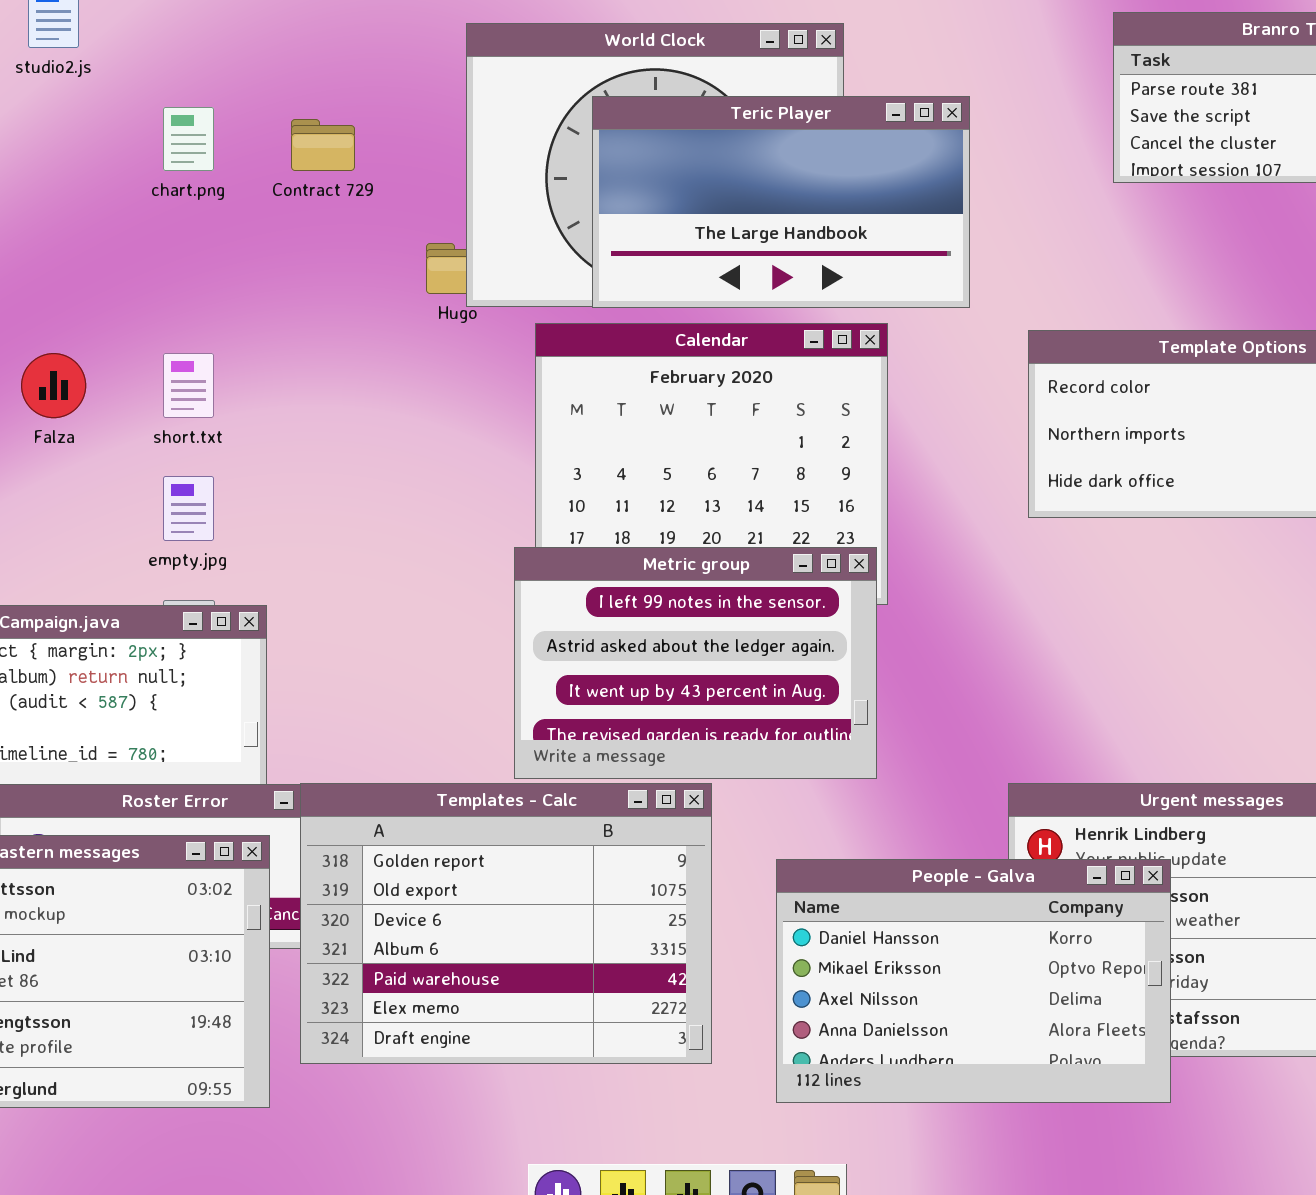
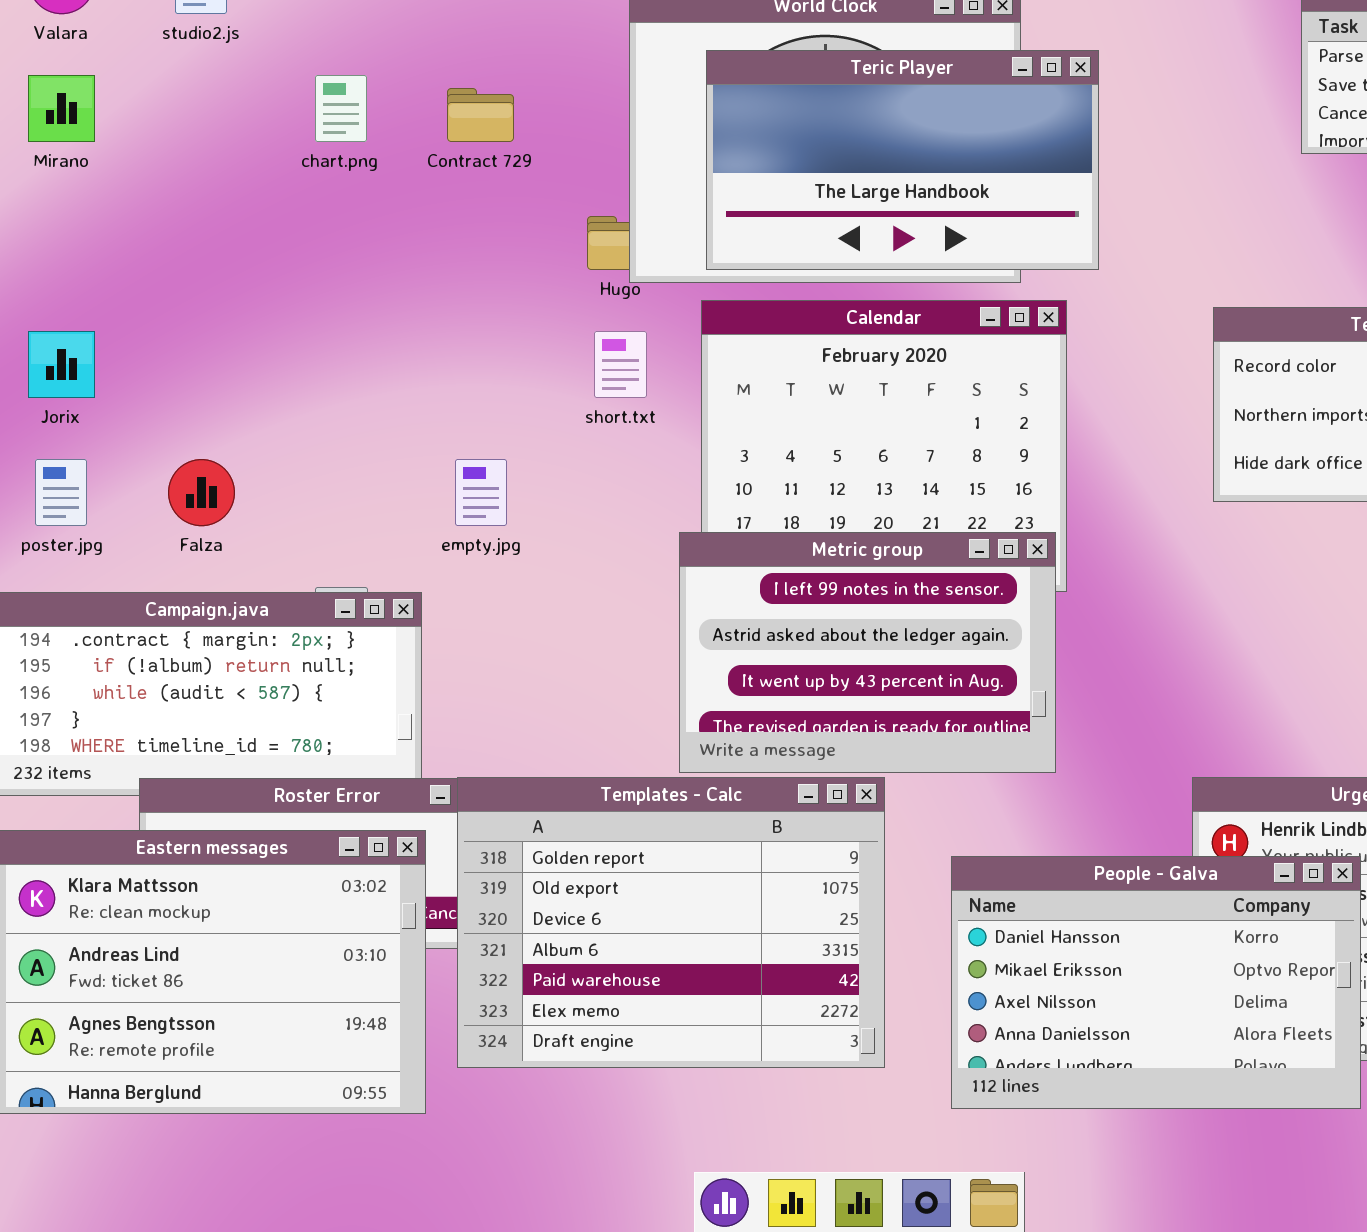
Teric Player: [592,96,970,308] -> [706,50,1099,270], moved
Falza: [21,353,86,418] -> [168,459,235,526], moved
short.txt: [163,353,214,418] -> [594,331,647,398], moved
empty.jpg: [163,476,214,541] -> [455,459,507,526], moved

